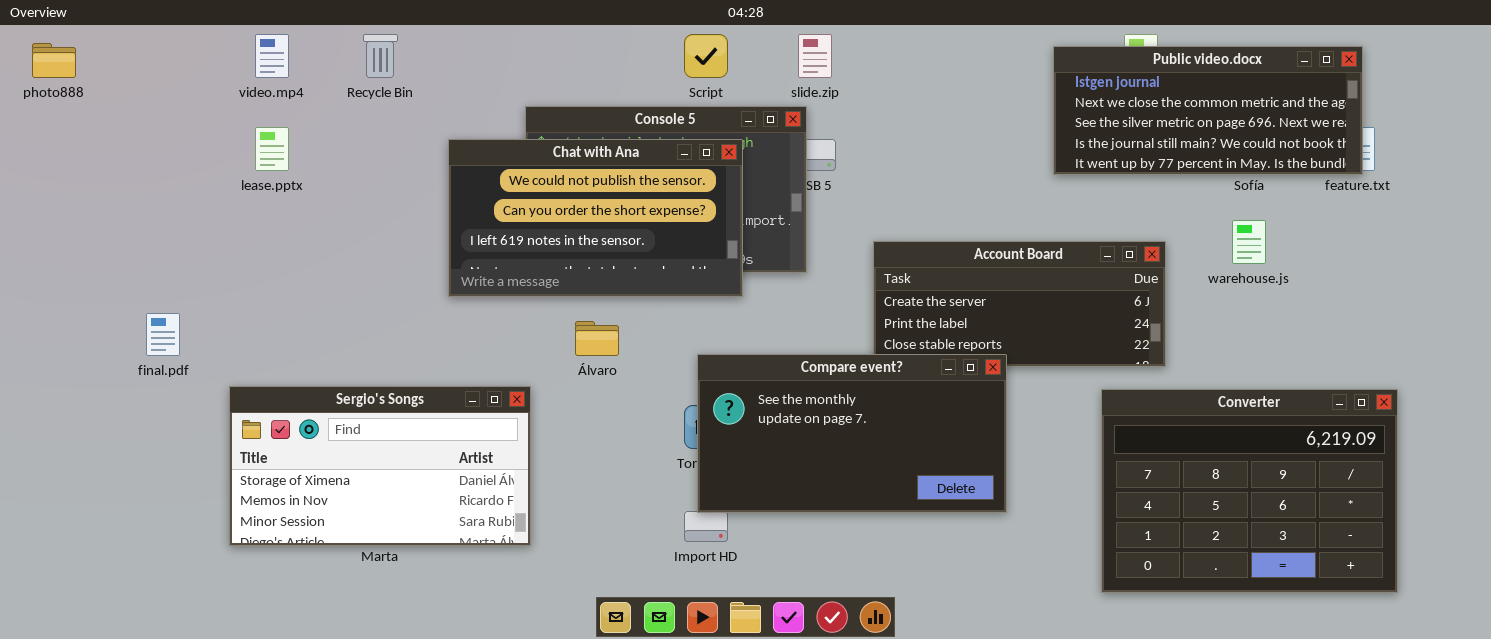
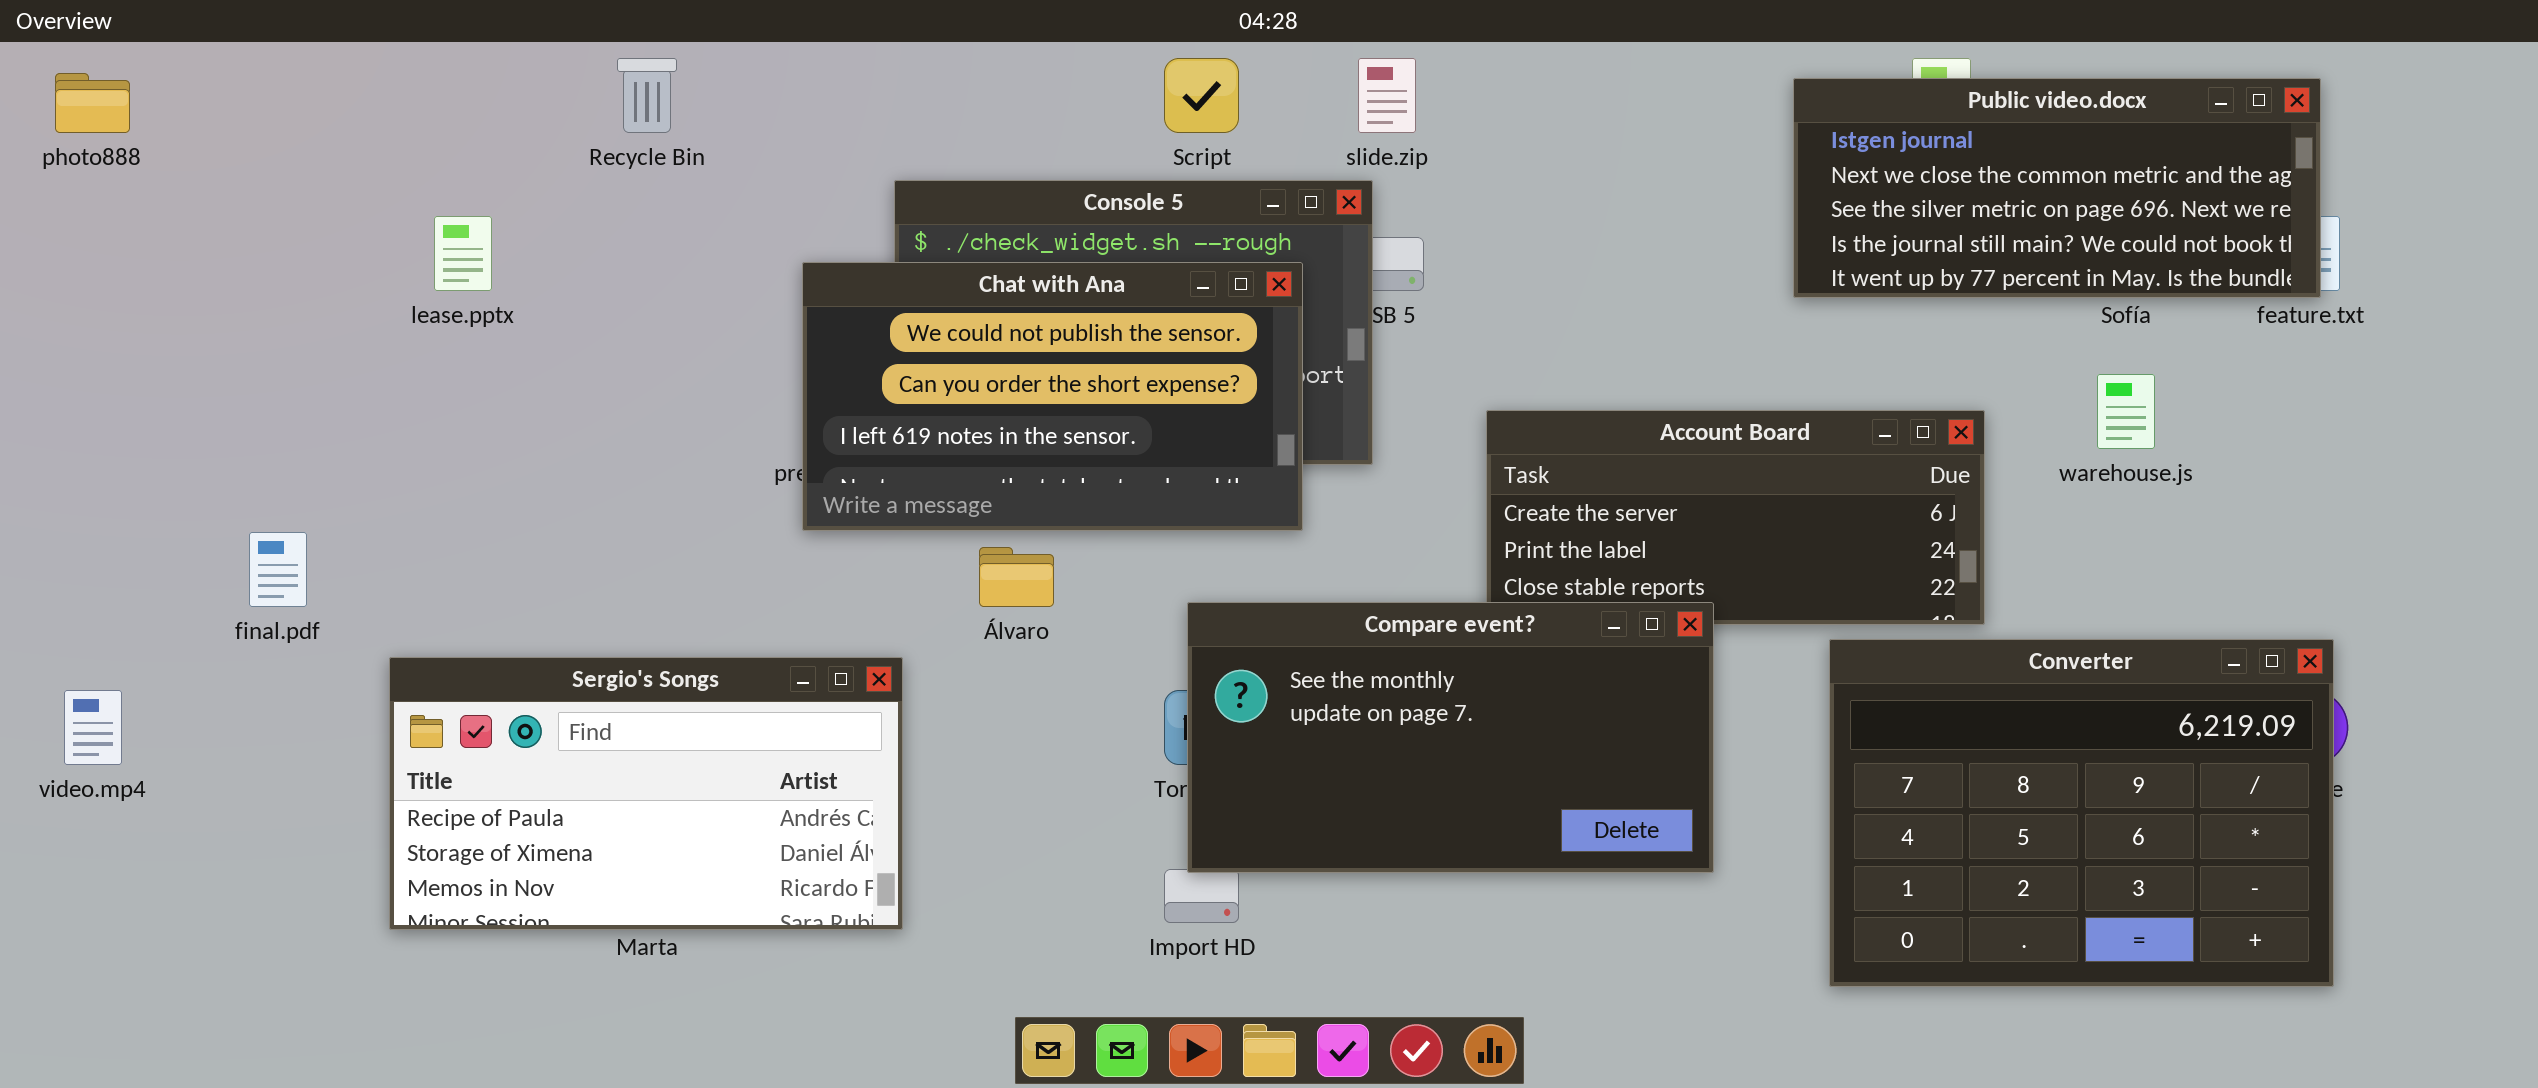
video.mp4: [255,34,289,78] -> [64,690,122,765], moved
Chat with Ana: [448,139,743,297] -> [802,262,1303,531], moved
Sergio's Songs: [229,386,531,546] -> [389,657,903,930], scrolled up 1 row
Converter: [1101,389,1398,593] -> [1829,639,2334,987], moved

